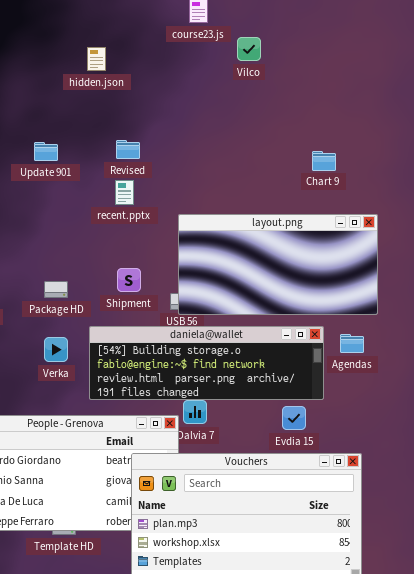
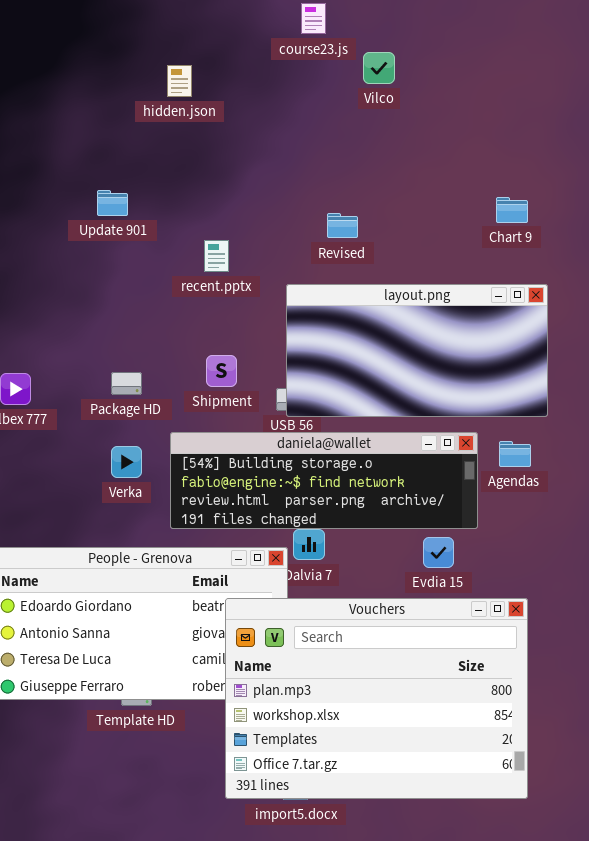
Revised: [116,140,140,159] -> [327,213,358,238], moved
Chart 9: [312,151,336,171] -> [496,197,528,223], moved

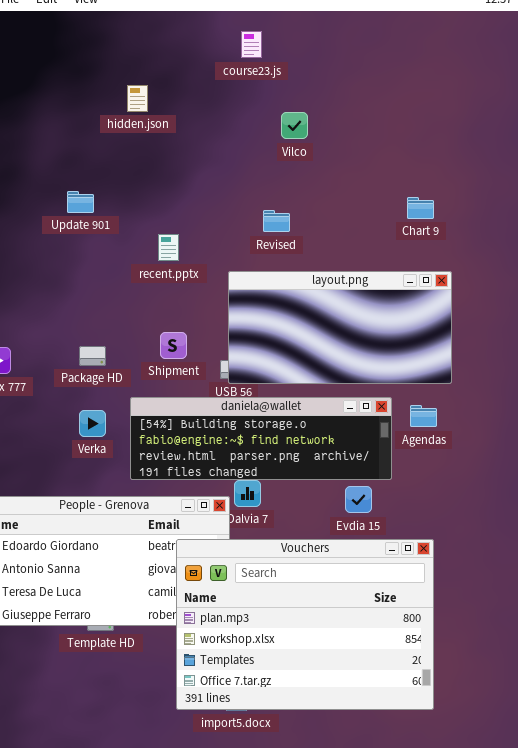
Vilco: [363,52,395,84] -> [281,112,308,139], moved

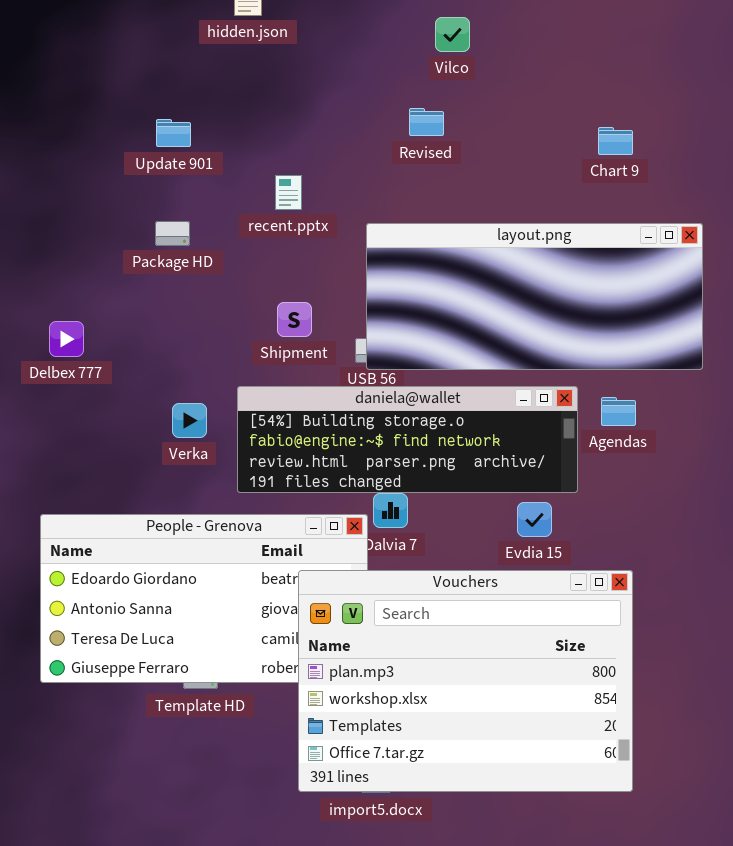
Revised: [263,210,290,232] -> [409,108,444,136], moved
layout.png: [228,271,452,384] -> [366,223,703,370], resized
Package HD: [79,346,106,366] -> [155,221,190,246], moved

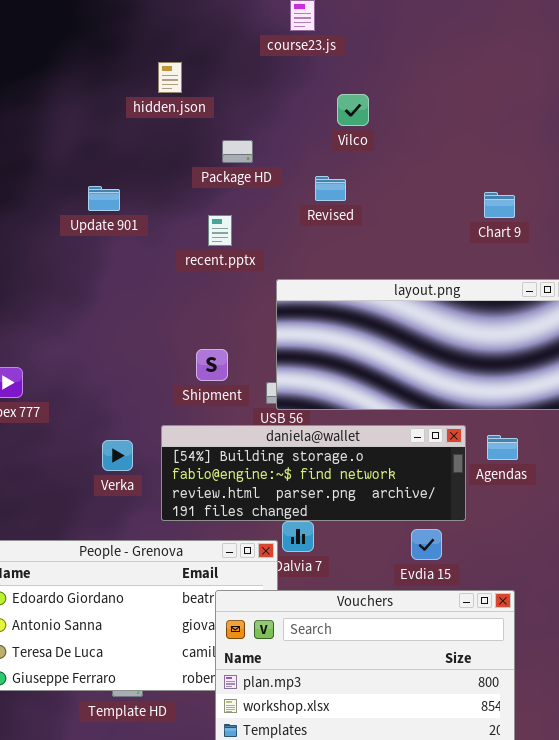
recent.pptx: [275,175,302,210] -> [208,215,232,246], moved
Package HD: [155,221,190,246] -> [222,140,253,163], moved

